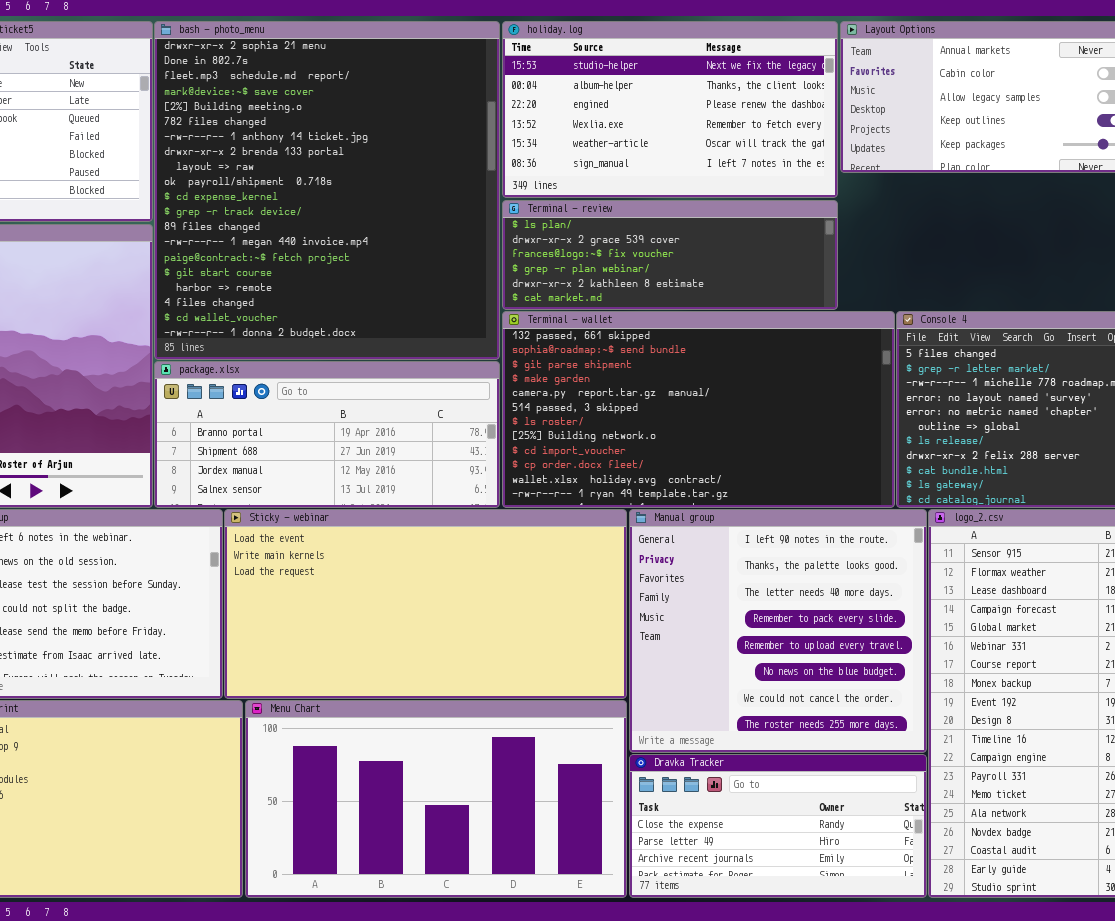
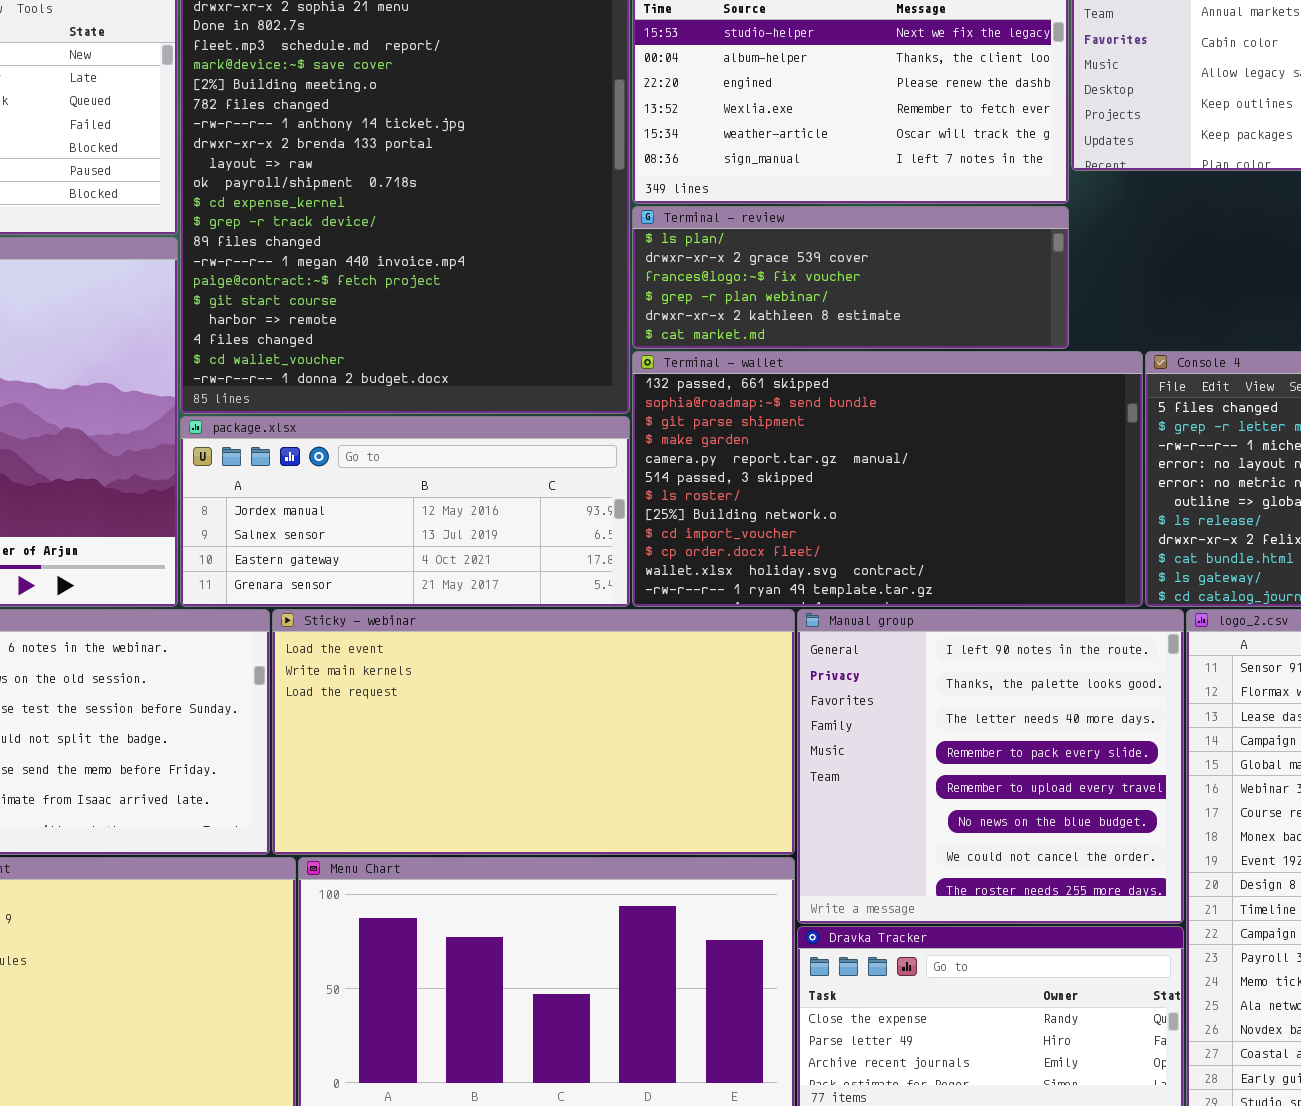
package.xlsx: [154,361,500,508] -> [180,416,630,607], scrolled down 2 rows

